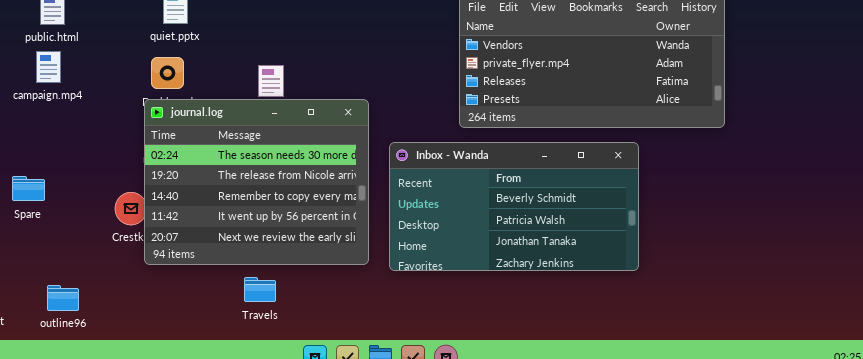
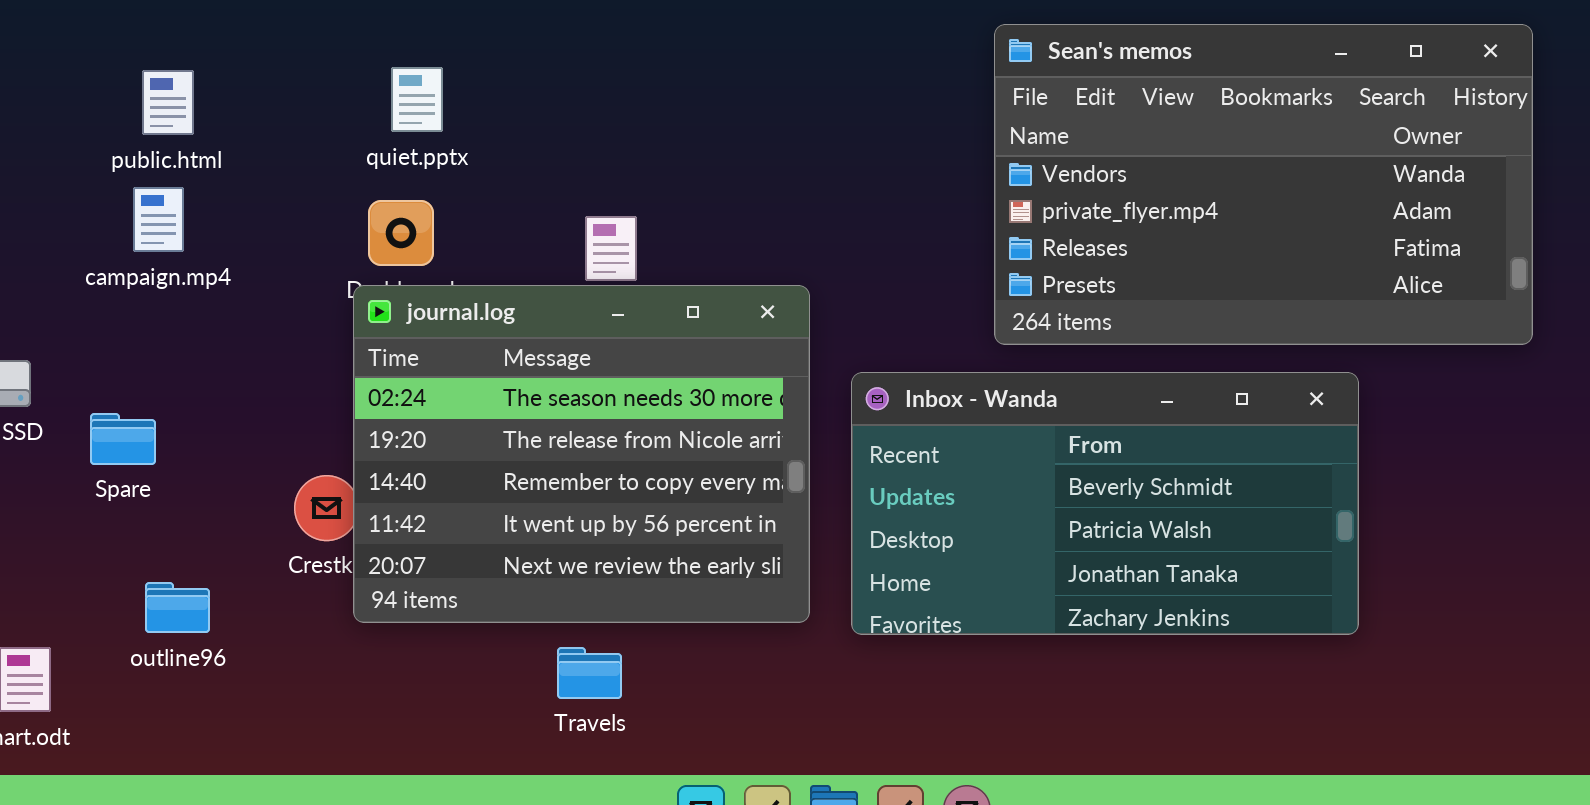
Spare: [12,176,45,201] -> [90,413,156,465], moved
outline96: [47,285,79,311] -> [145,582,210,633], moved

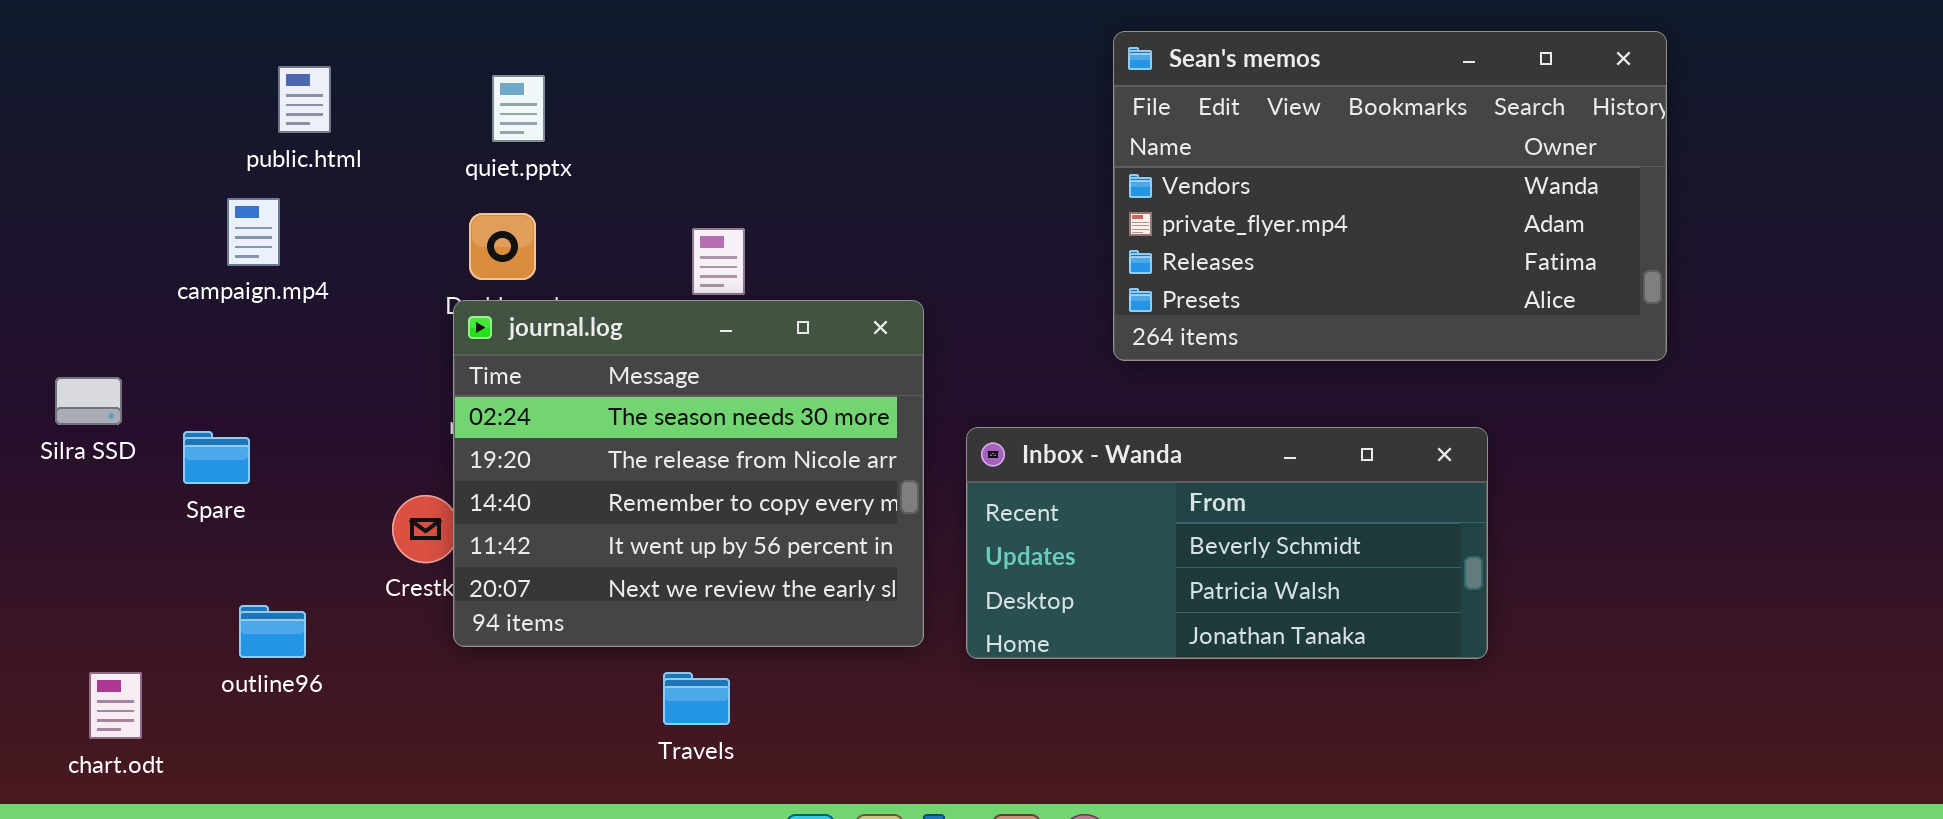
public.html: [142,70,194,135] -> [278,66,331,133], moved
Inbox - Wanda: [851,372,1359,635] -> [966,427,1488,659], resized

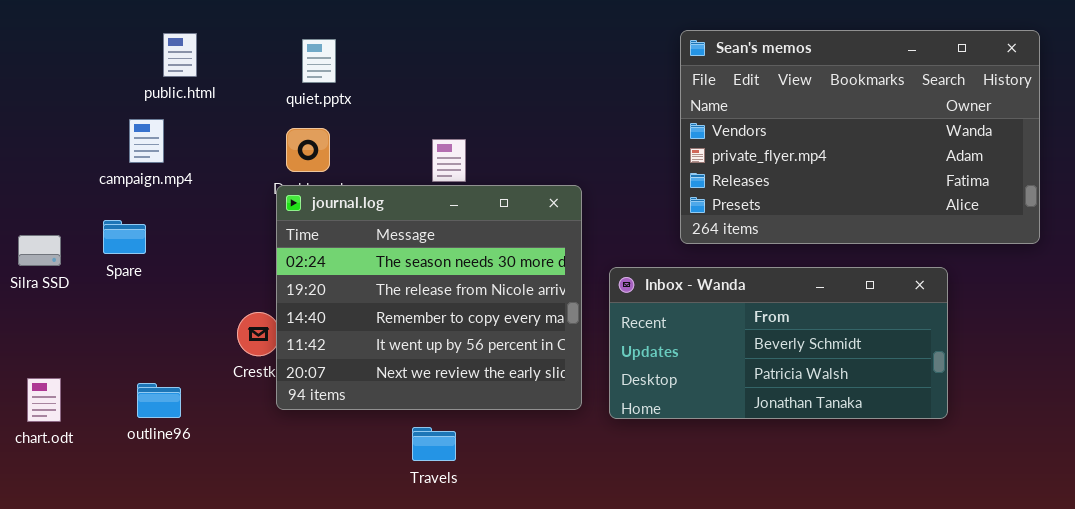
Sean's memos: [1113,31,1667,361] -> [680,30,1040,244], moved
Spare: [183,431,250,484] -> [103,220,146,254], moved
chart.odt: [89,672,142,739] -> [27,378,61,422], moved

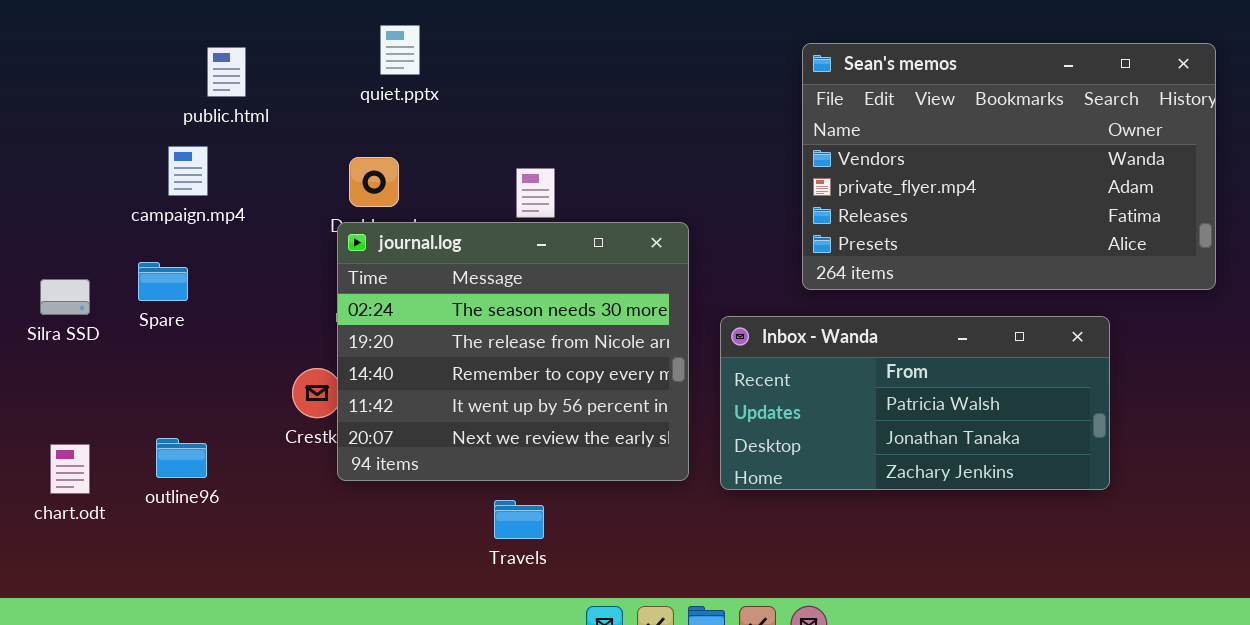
quiet.pptx: [302,39,336,83] -> [380,25,420,75], moved
Inbox - Wanda: [609,267,948,419] -> [720,316,1110,490], scrolled down 1 row
outline96: [137,383,181,418] -> [156,438,207,478], moved

